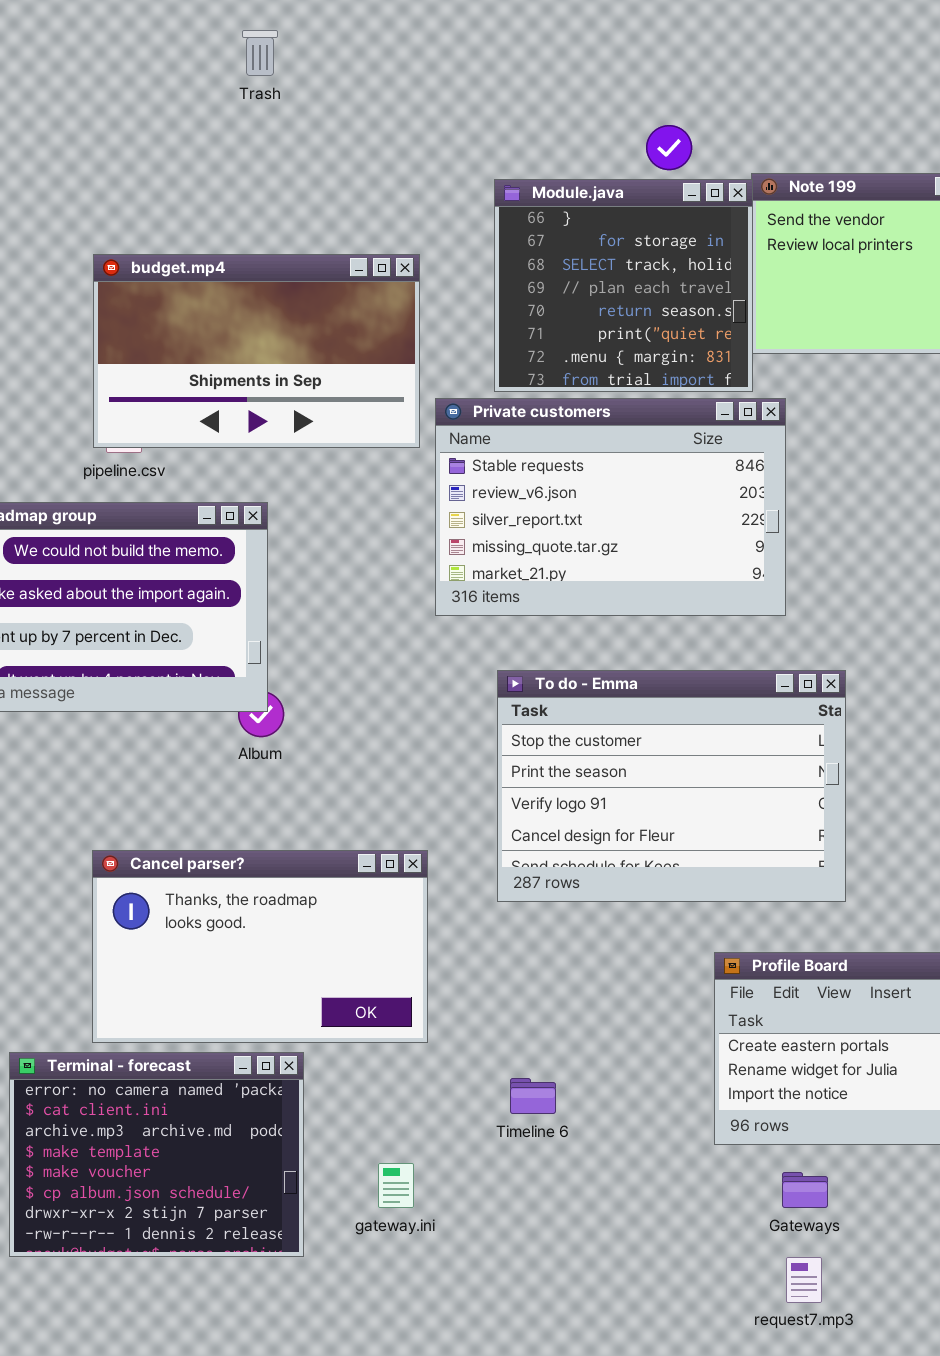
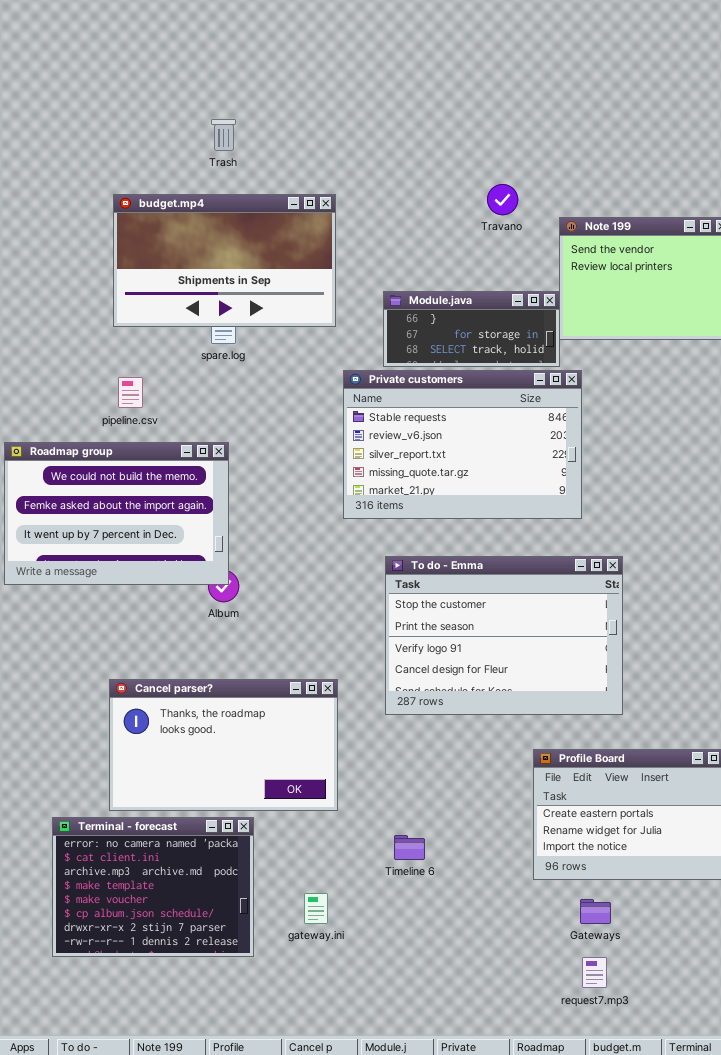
Module.java: [494,179,753,392] -> [383,291,560,367], resized
budget.mp4: [93,254,420,448] -> [113,194,336,327], moved

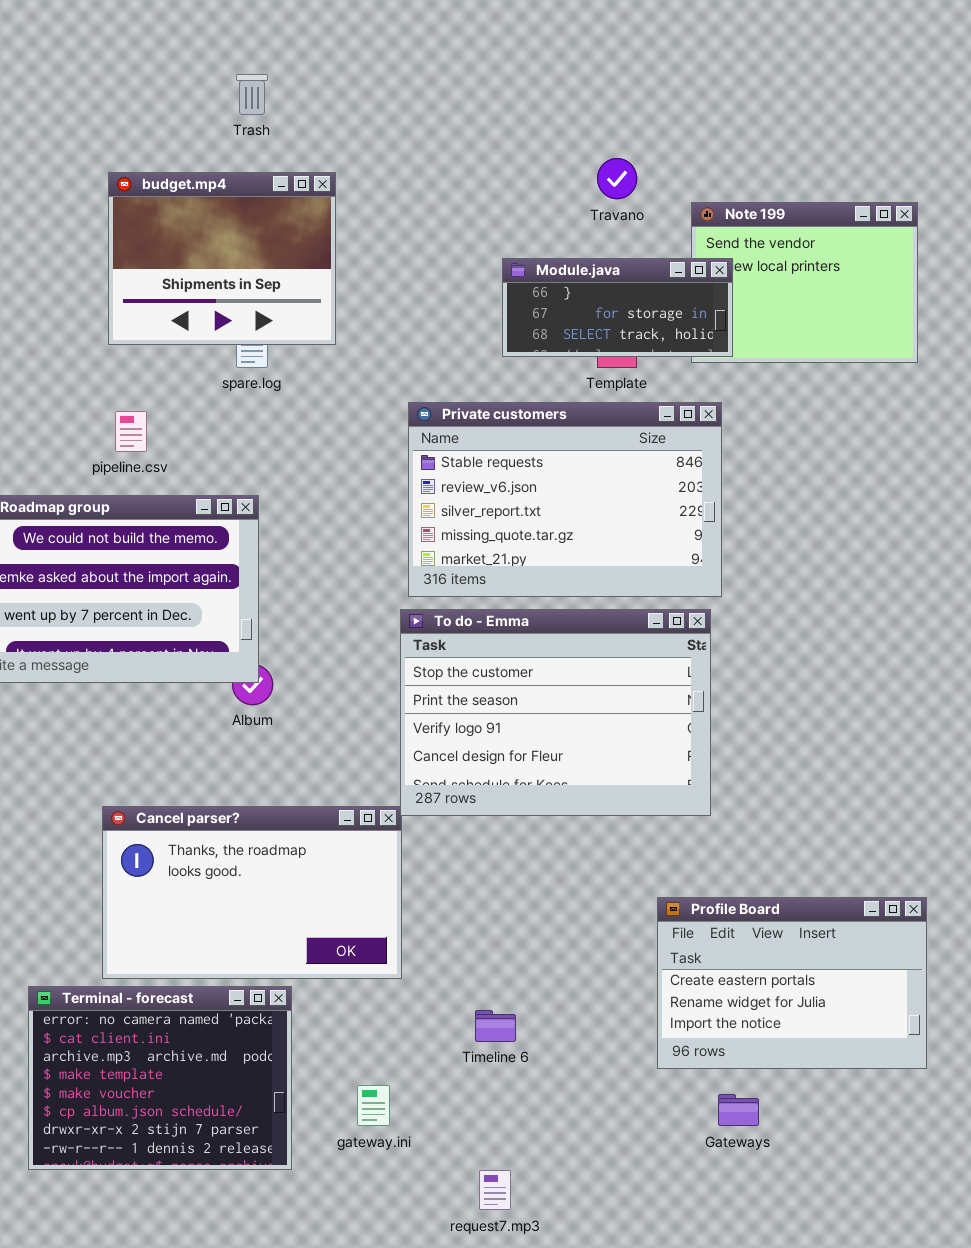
budget.mp4: [113,194,336,327] -> [108,172,336,345], resized
Module.java: [383,291,560,367] -> [502,258,733,357], moved
To do - Emma: [385,556,623,715] -> [400,609,711,816], moved
request7.mp3: [582,957,607,988] -> [479,1170,511,1210], moved

